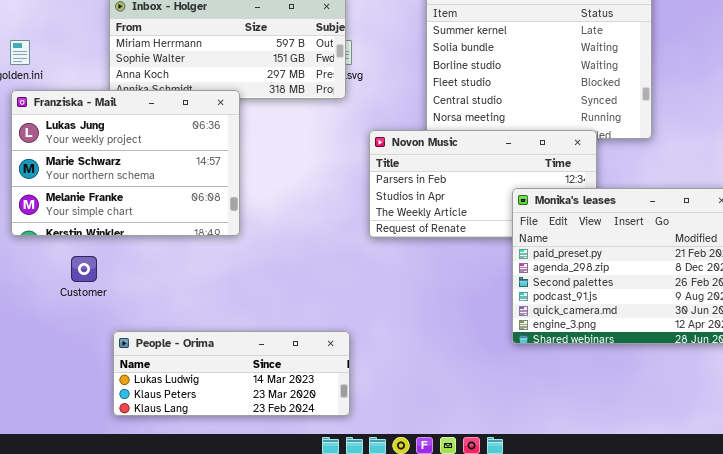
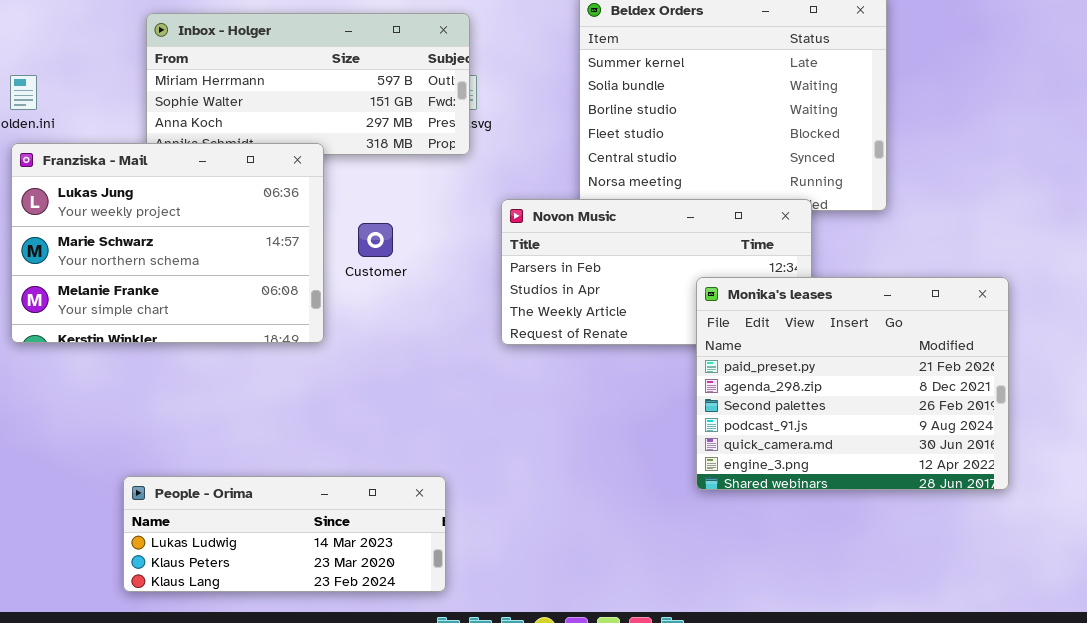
Customer: [71,256,97,282] -> [358,223,393,257], moved
People - Orima: [113,331,350,416] -> [123,476,446,592], moved

